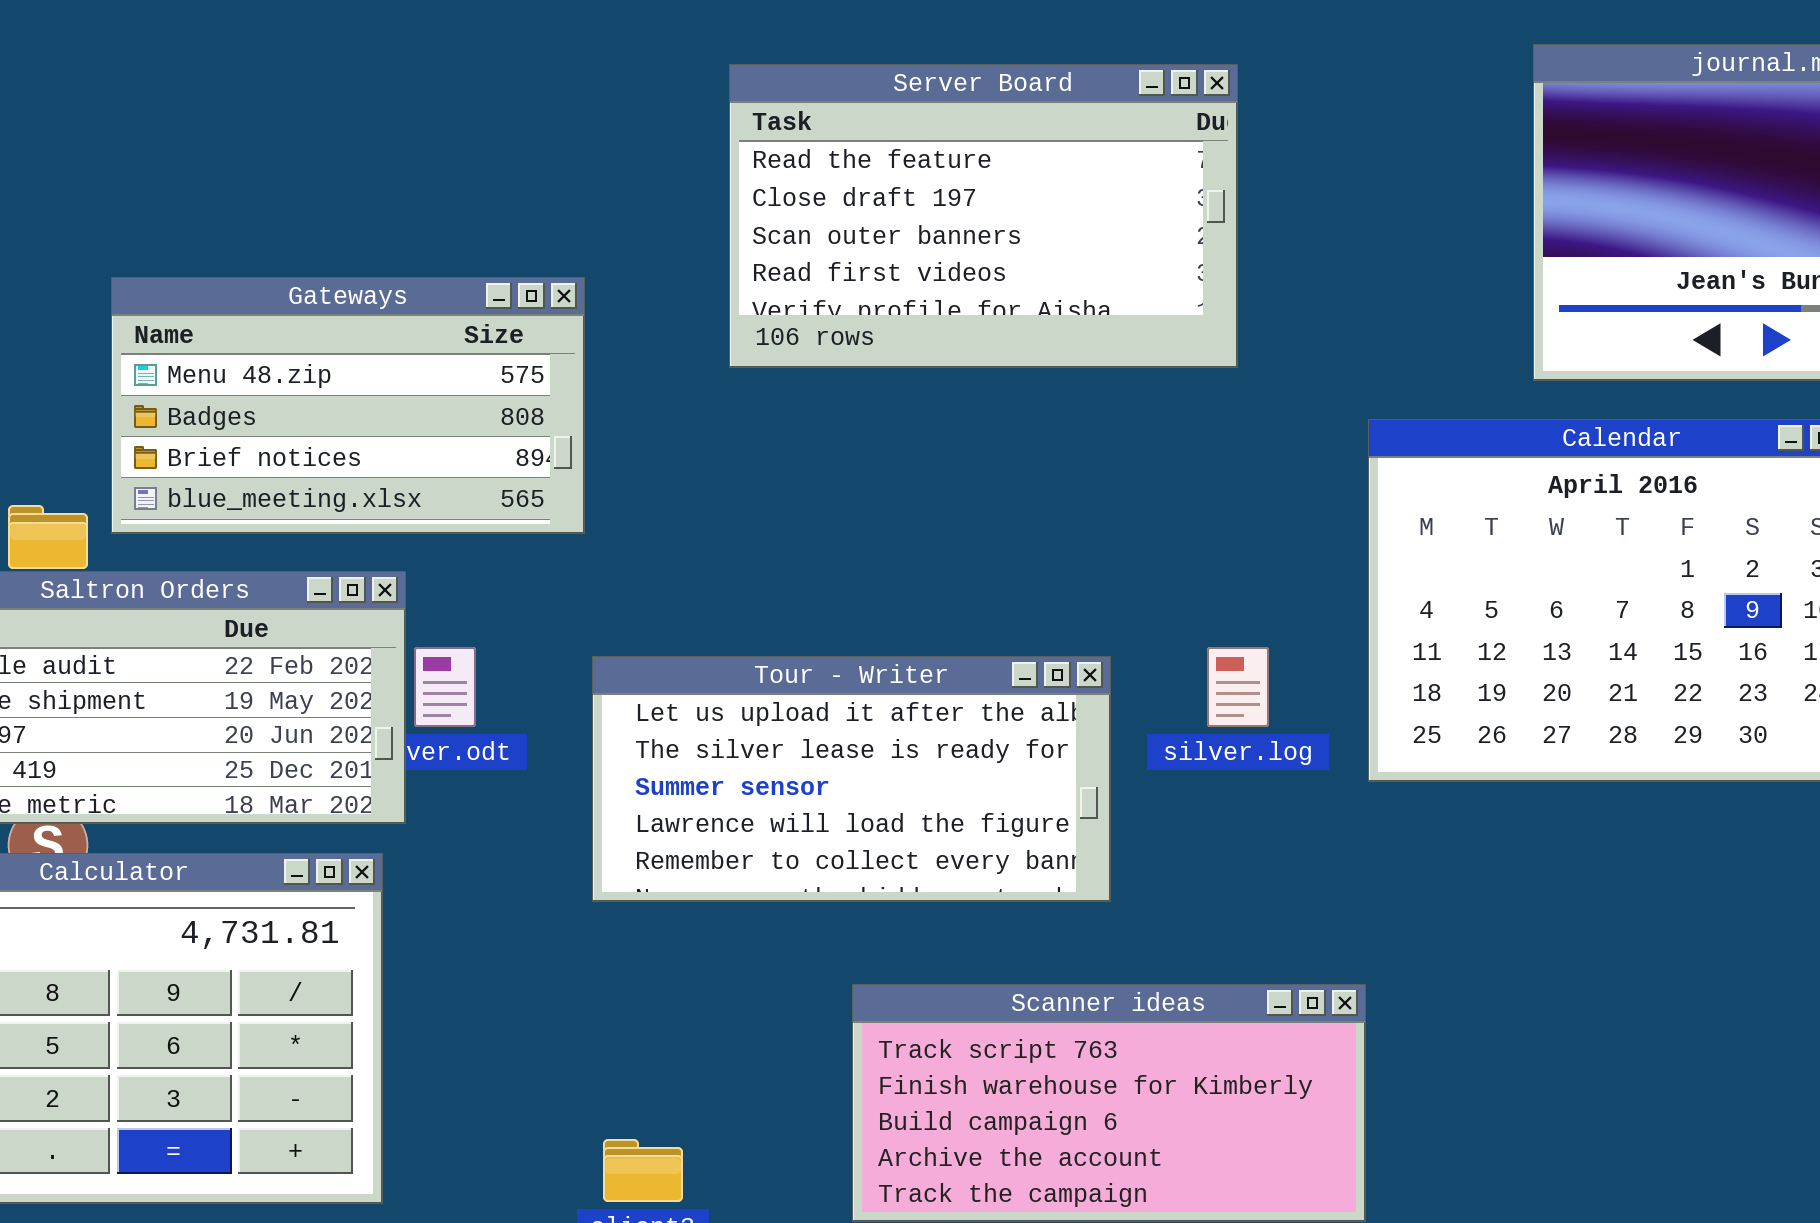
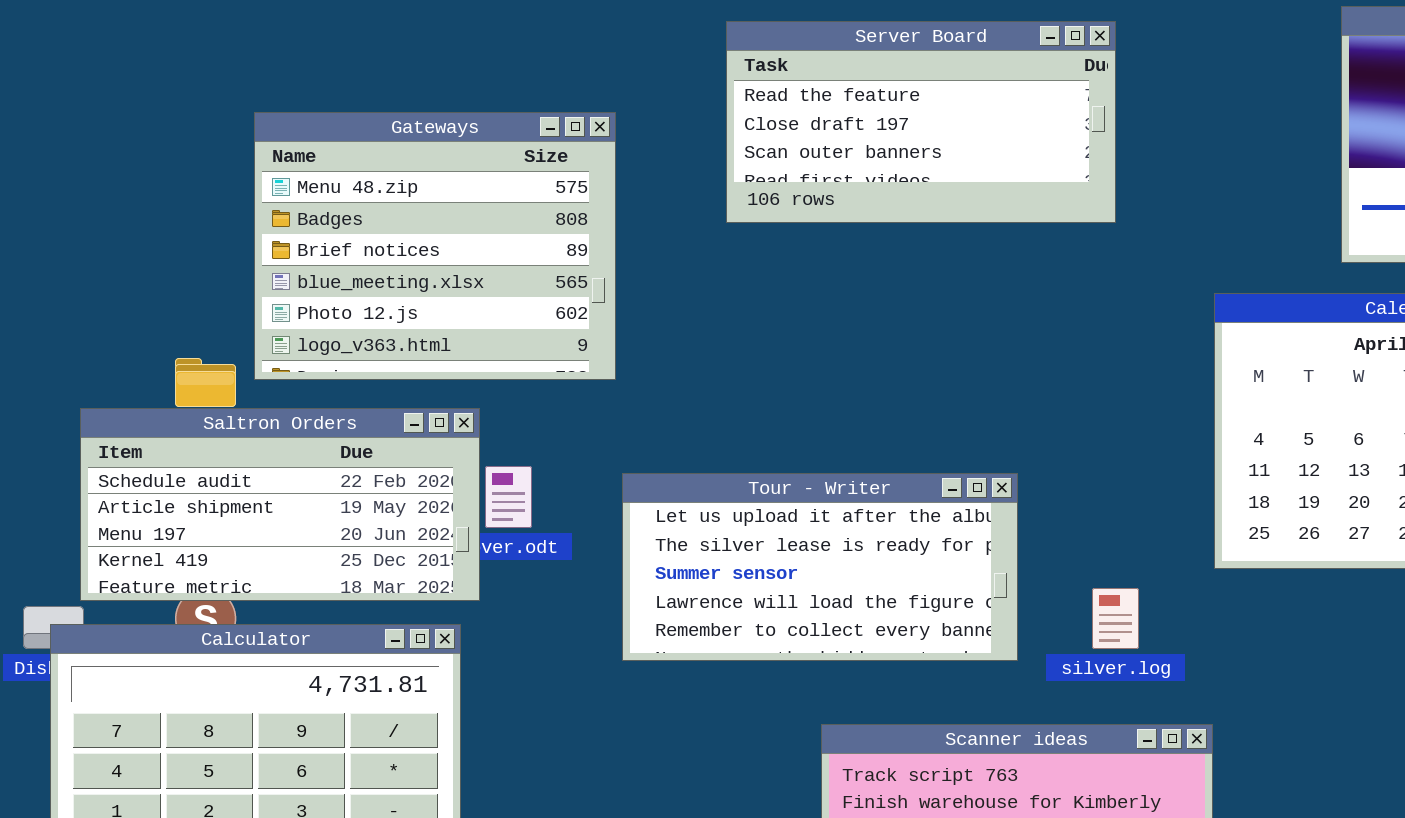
Server Board: [729,64,1238,368] -> [726,21,1116,223], resized
Gateways: [111,277,585,534] -> [254,112,616,380], resized
silver.log: [1207,647,1269,727] -> [1092,588,1139,649], moved

